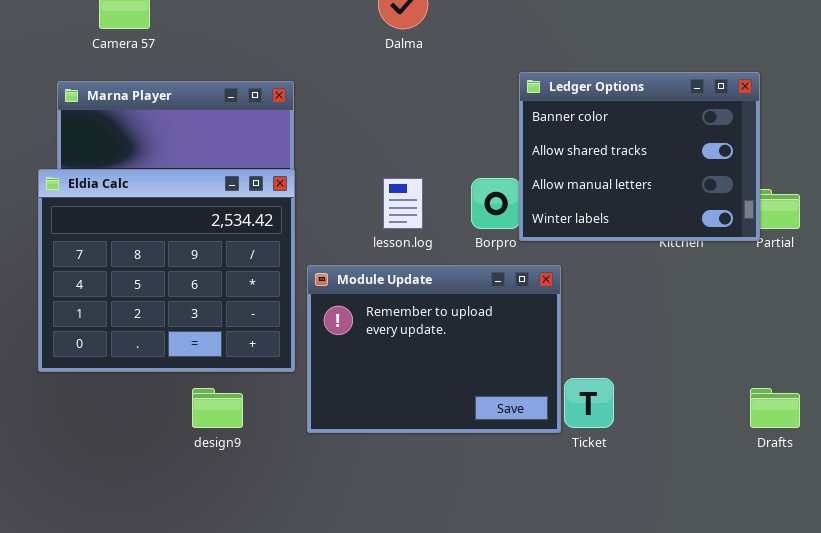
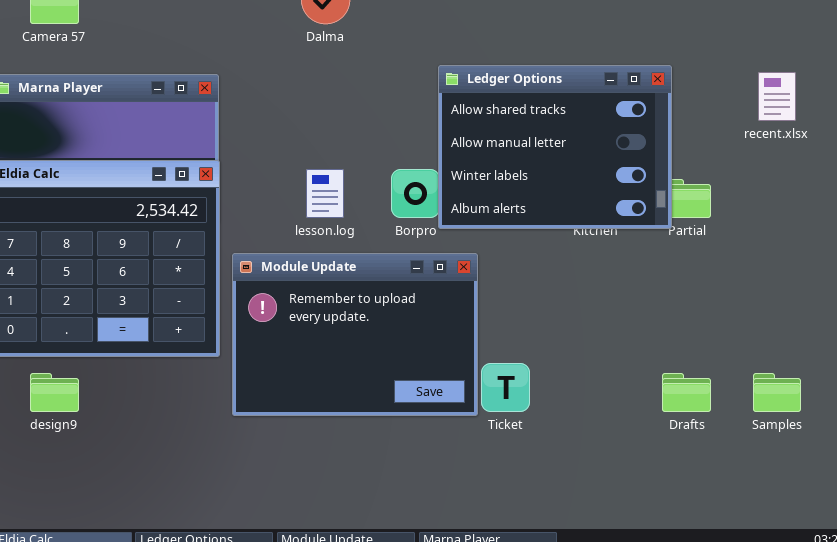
Ledger Options: [519,72,760,241] -> [438,65,672,229], scrolled down 1 row
design9: [192,388,243,428] -> [30,373,79,412], moved

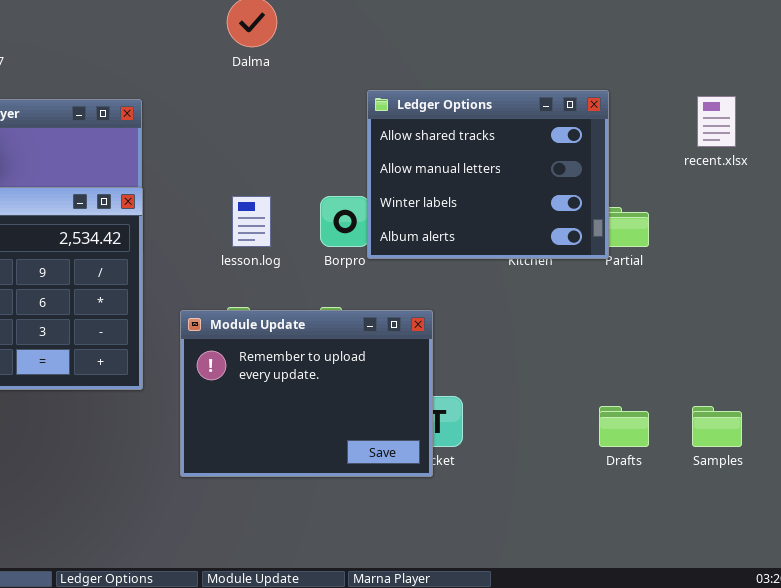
Module Update: [232,253,478,416] -> [180,310,433,477], moved

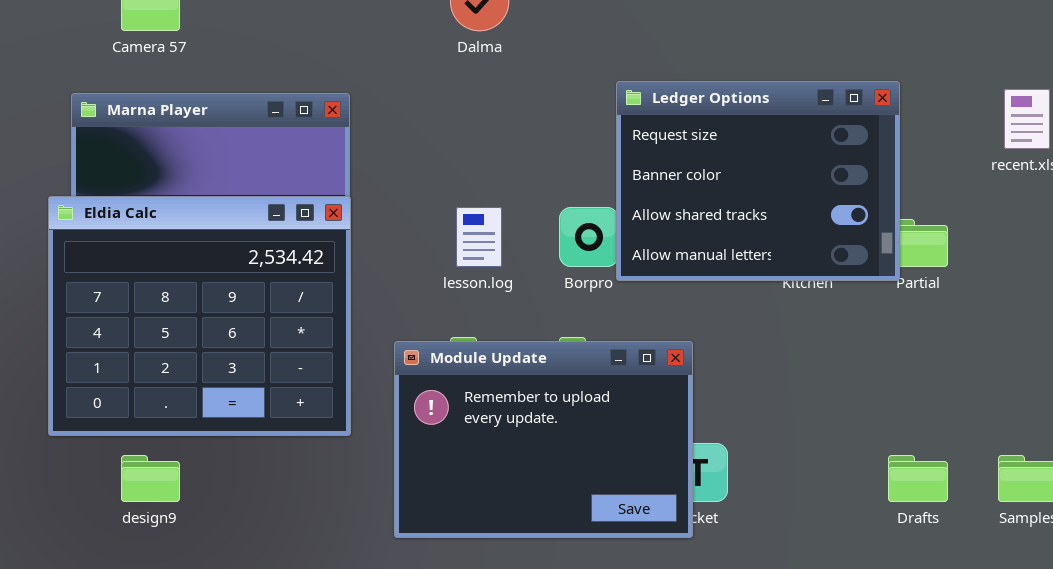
Ledger Options: [367,90,609,259] -> [616,81,900,281], scrolled up 2 rows

